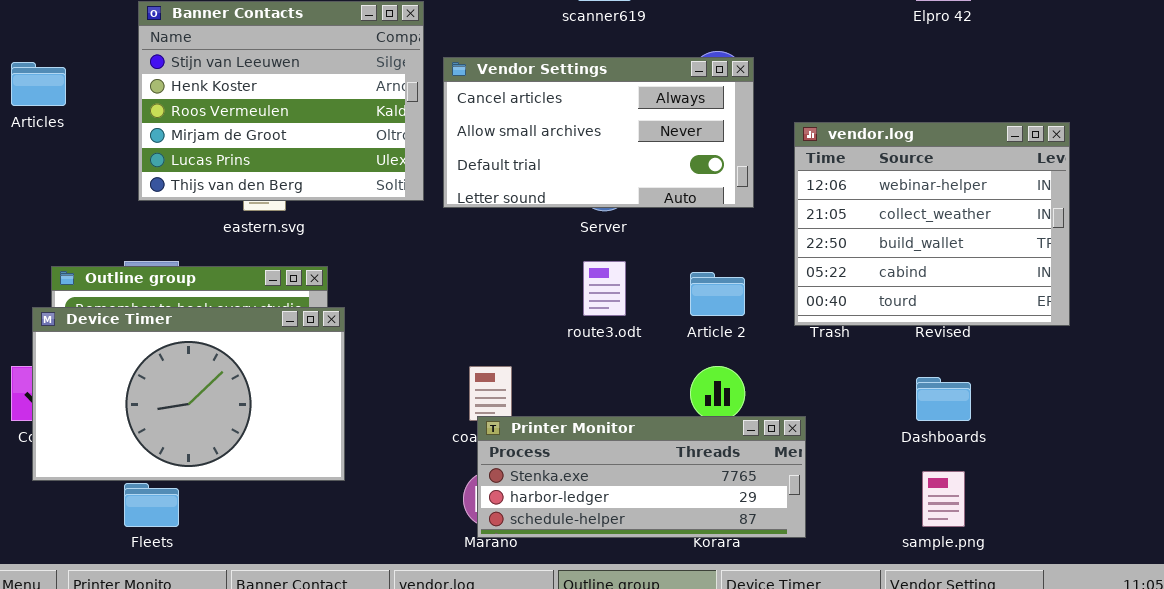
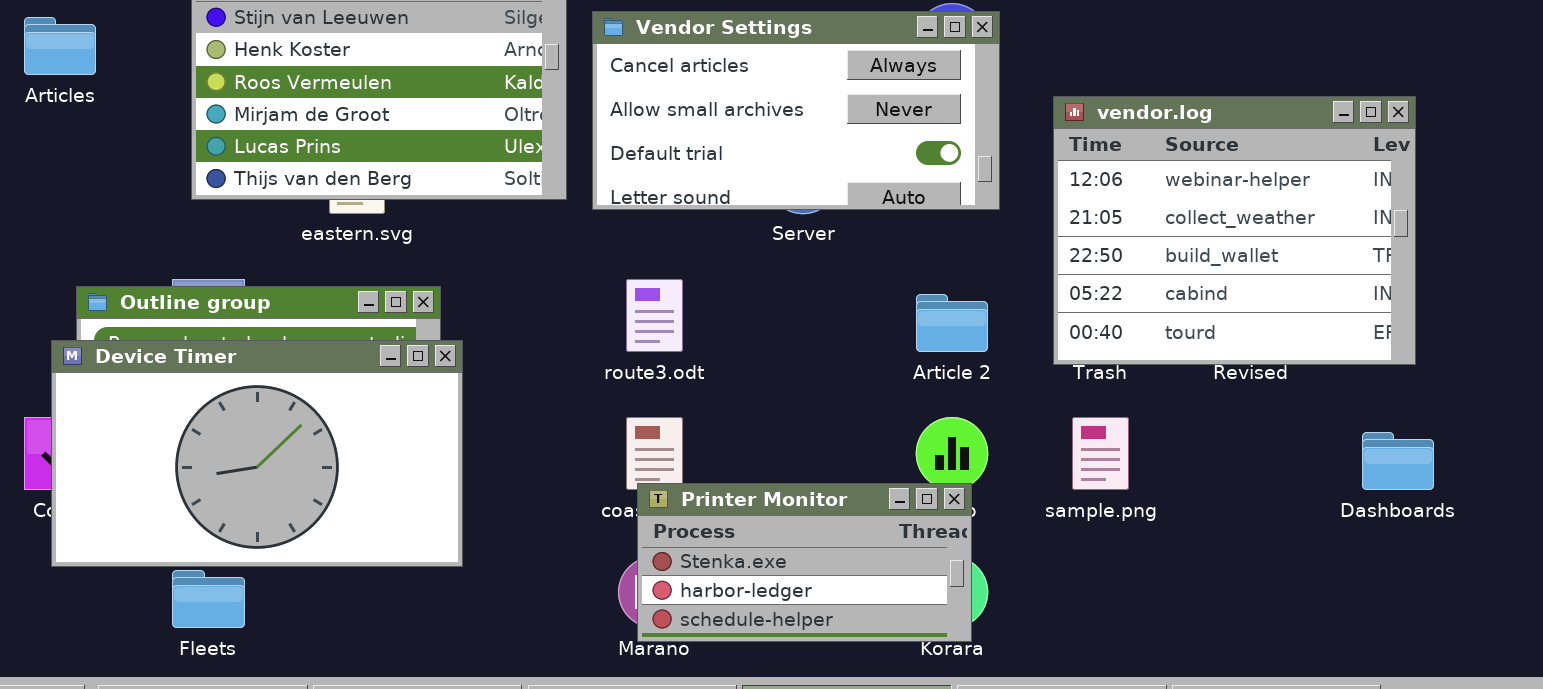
route3.odt: [583,261,626,316] -> [626,279,683,352], moved
Dashboards: [916,377,971,421] -> [1362,432,1434,490], moved
Printer Monitor: [477,416,806,538] -> [637,483,972,642], resized
sample.png: [922,471,965,527] -> [1072,417,1129,490], moved

